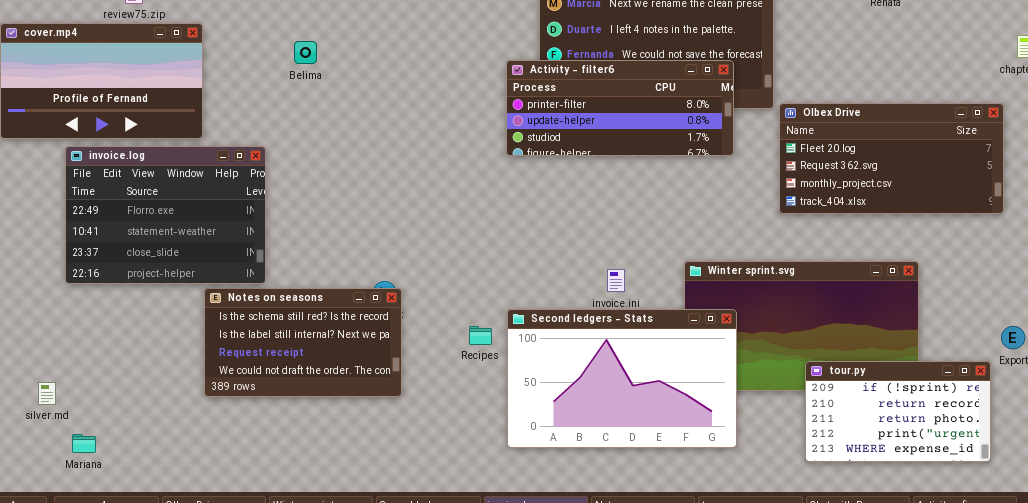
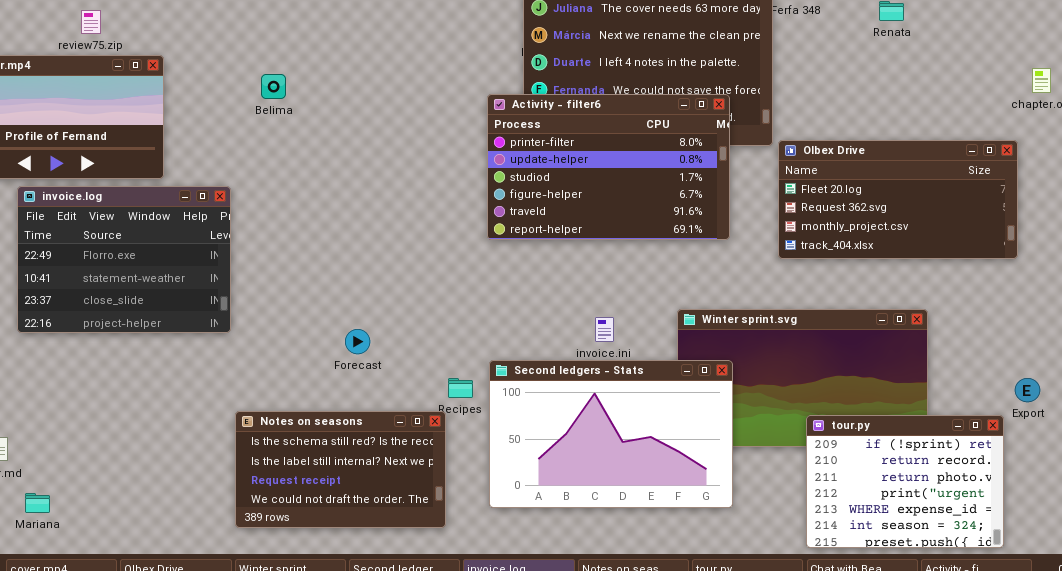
Activity - filter6: [506,60,734,156] -> [487,94,730,240], resized
Notes on seasons: [204,288,402,397] -> [235,411,446,528], moved
tour.py: [805,361,991,462] -> [806,415,1004,548], resized

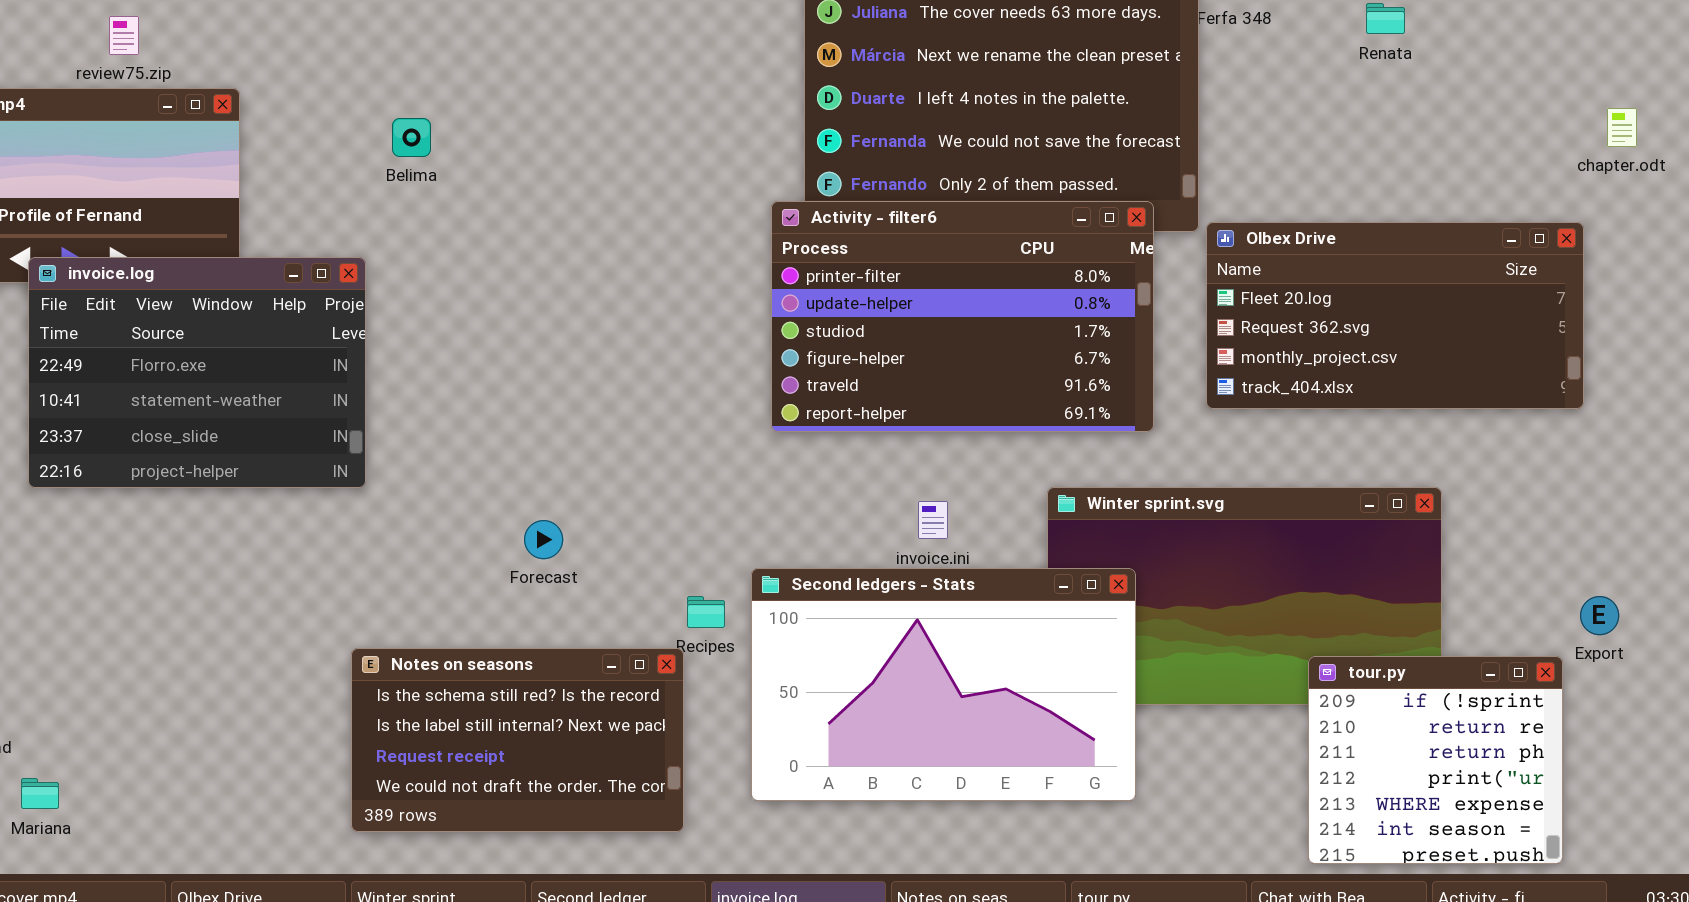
Activity - filter6: [487,94,730,240] -> [771,201,1154,432], moved
invoice.log: [17,186,231,333] -> [28,257,366,488], moved
tour.py: [806,415,1004,548] -> [1308,656,1563,864], resized

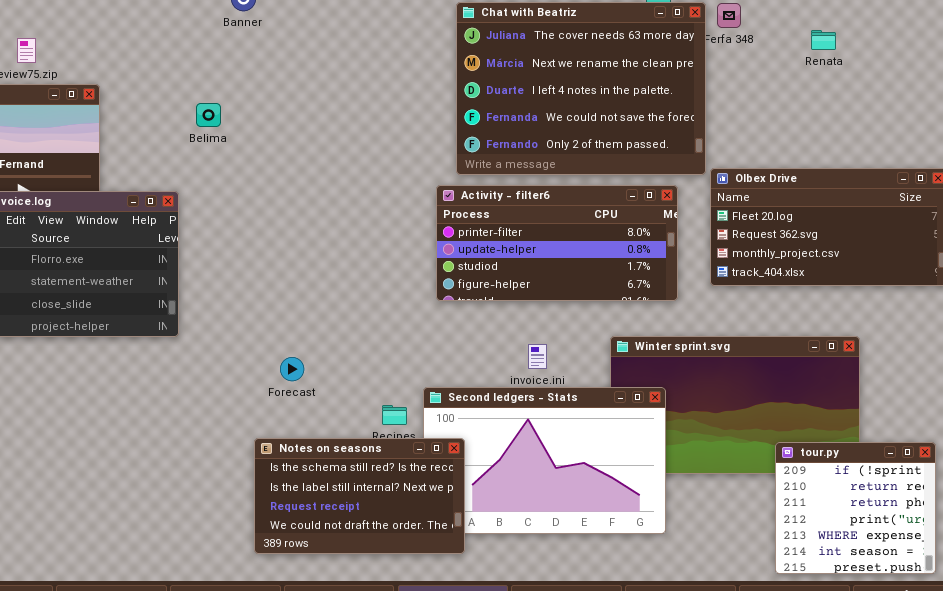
Activity - filter6: [771,201,1154,432] -> [436,185,678,301], resized
Notes on seasons: [351,648,684,832] -> [254,438,465,554], moved

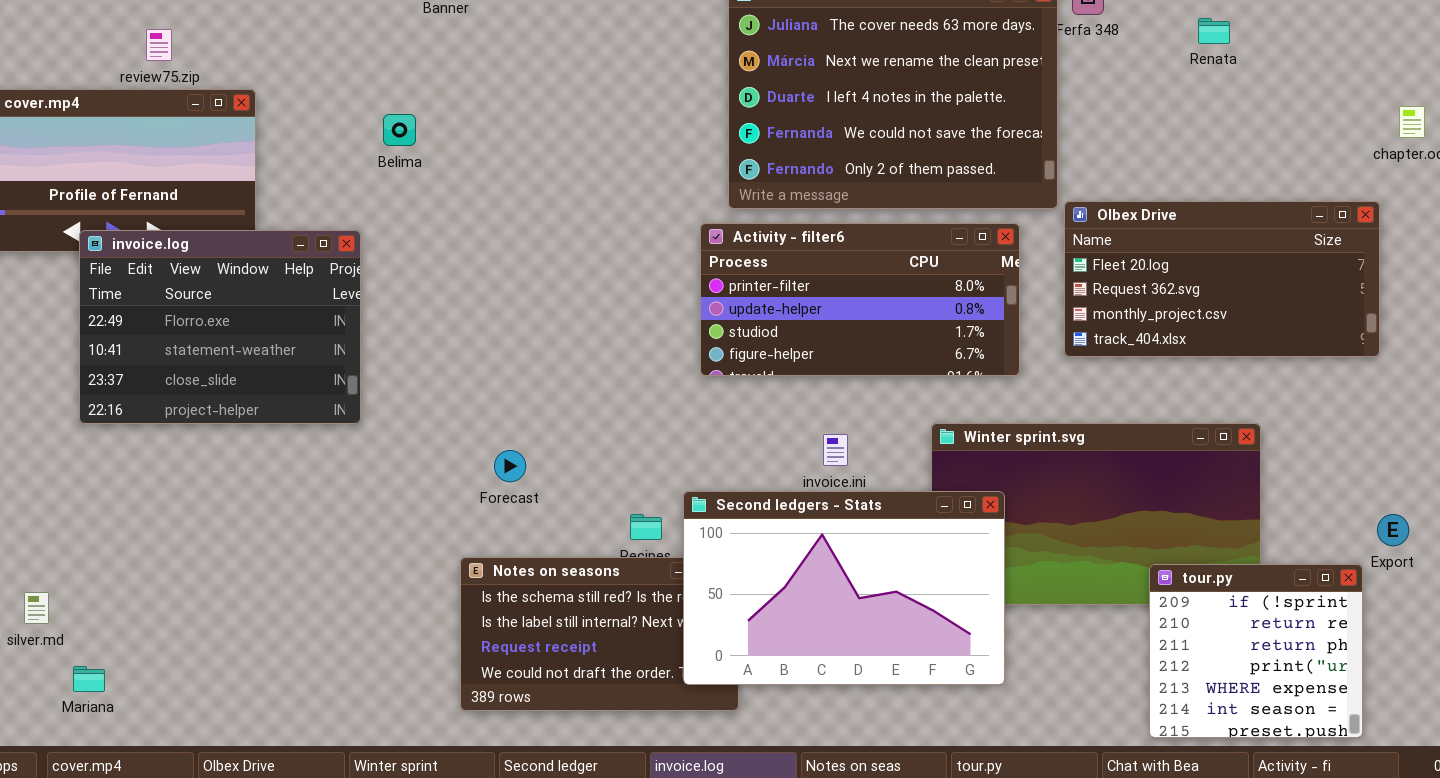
Second ledgers - Stats: [423,387,666,534] -> [683,491,1005,685], raised

